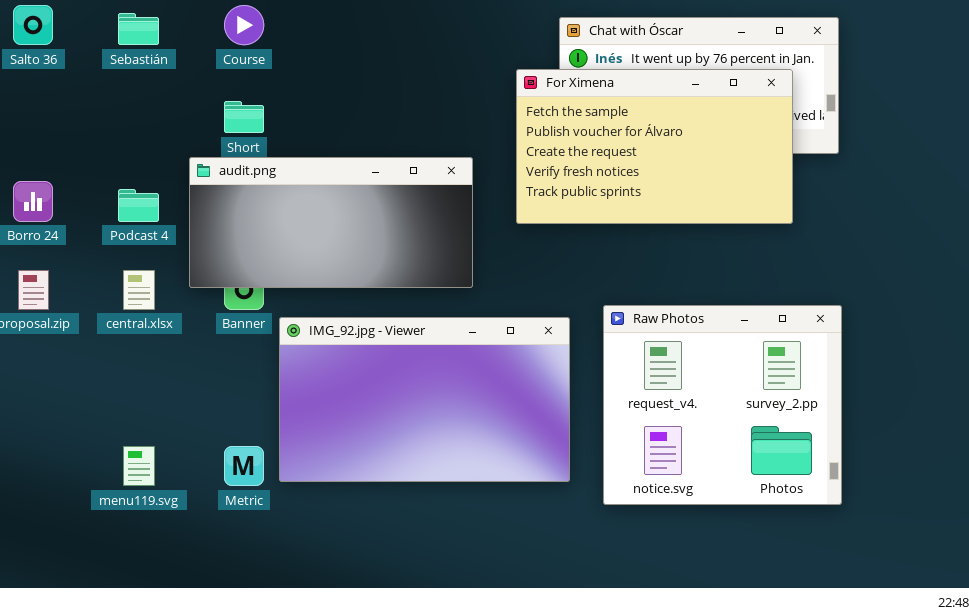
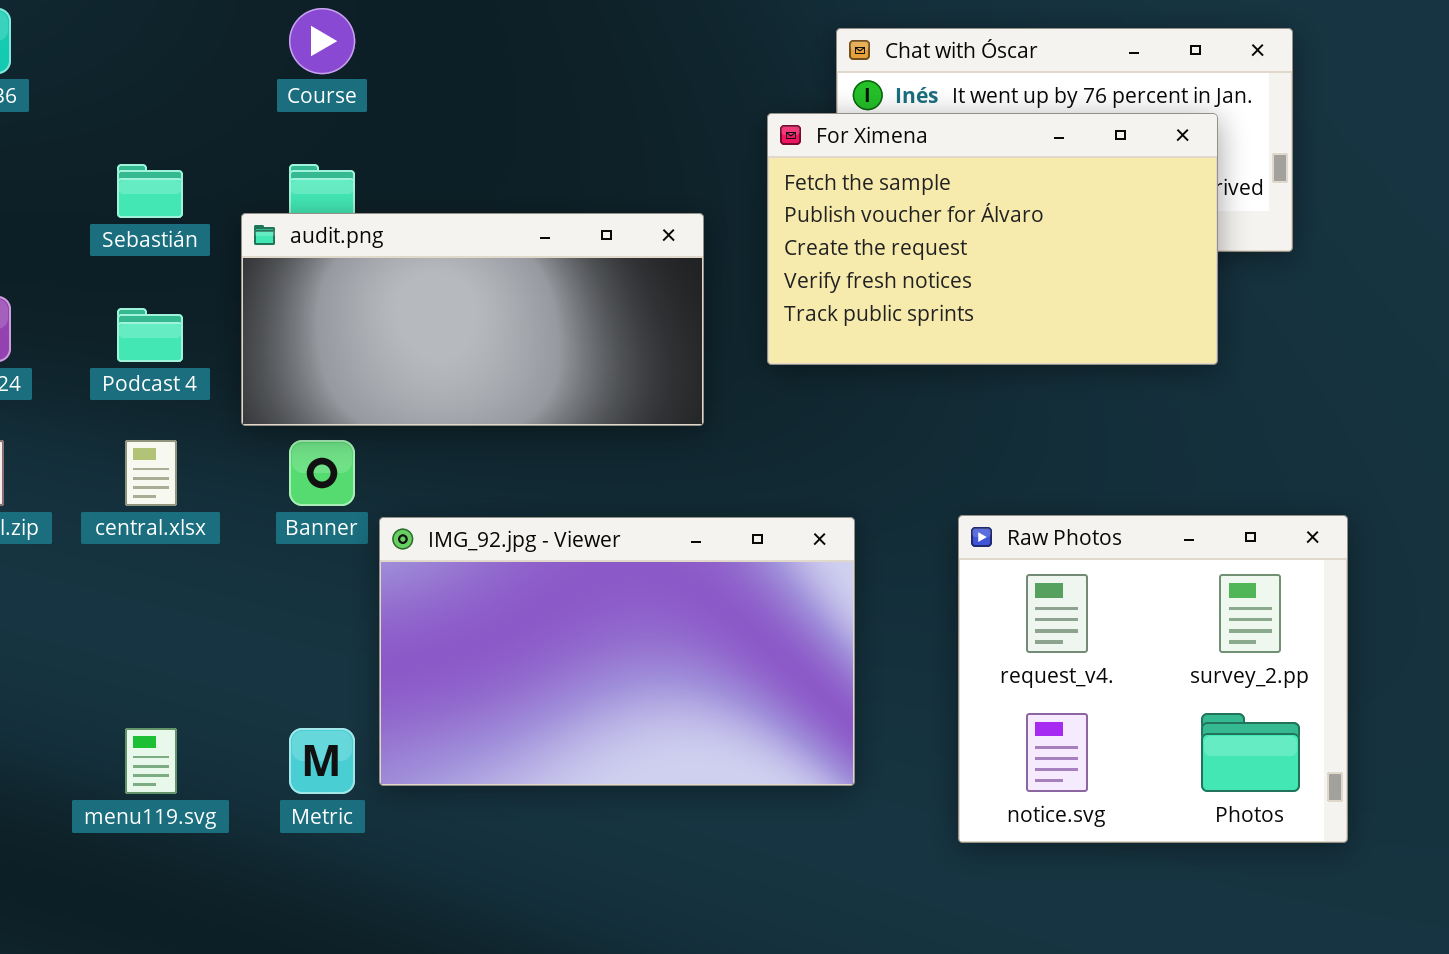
Sebastián: [118,13,159,45] -> [117,164,183,218], moved
audit.png: [189,157,473,288] -> [241,213,704,426], moved
Raw Photos: [603,305,842,505] -> [958,515,1348,843], moved

